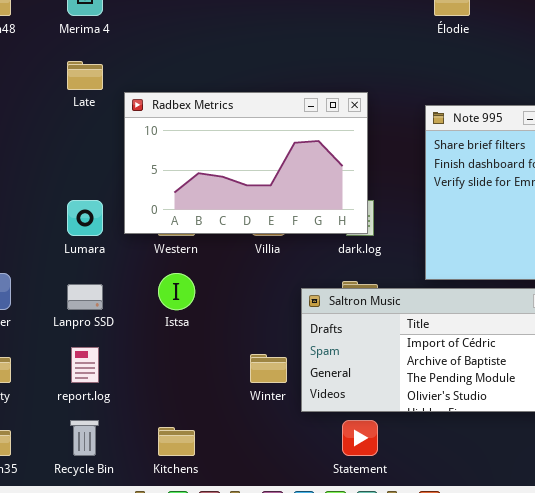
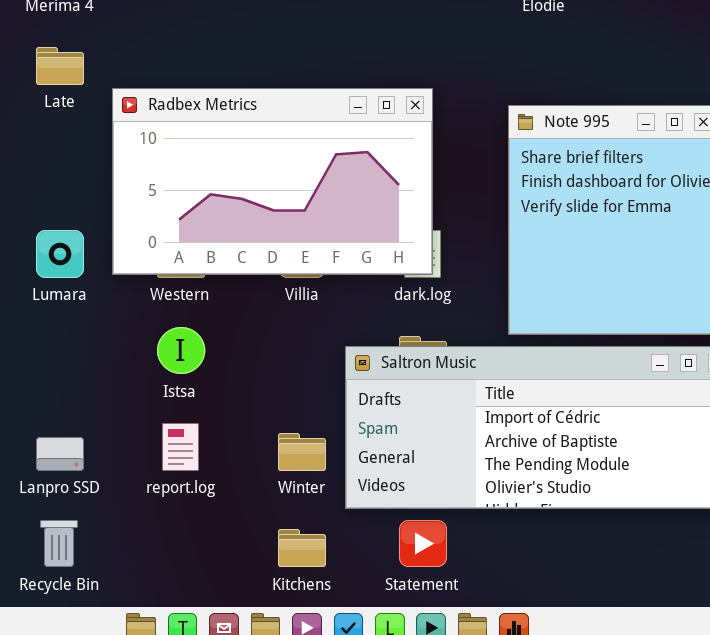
Lanpro SSD: [67,284,103,310] -> [36,437,84,471], moved
report.log: [71,347,99,383] -> [162,423,199,471], moved
Kitchens: [158,427,195,456] -> [278,529,326,567], moved

